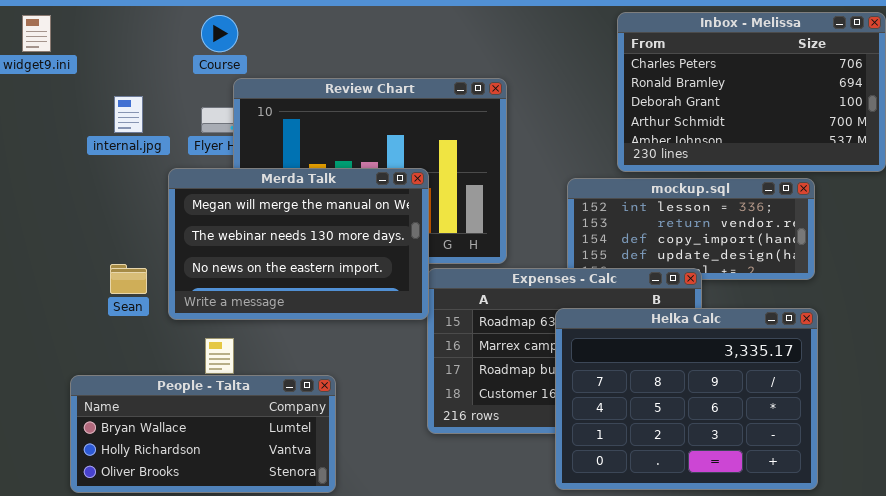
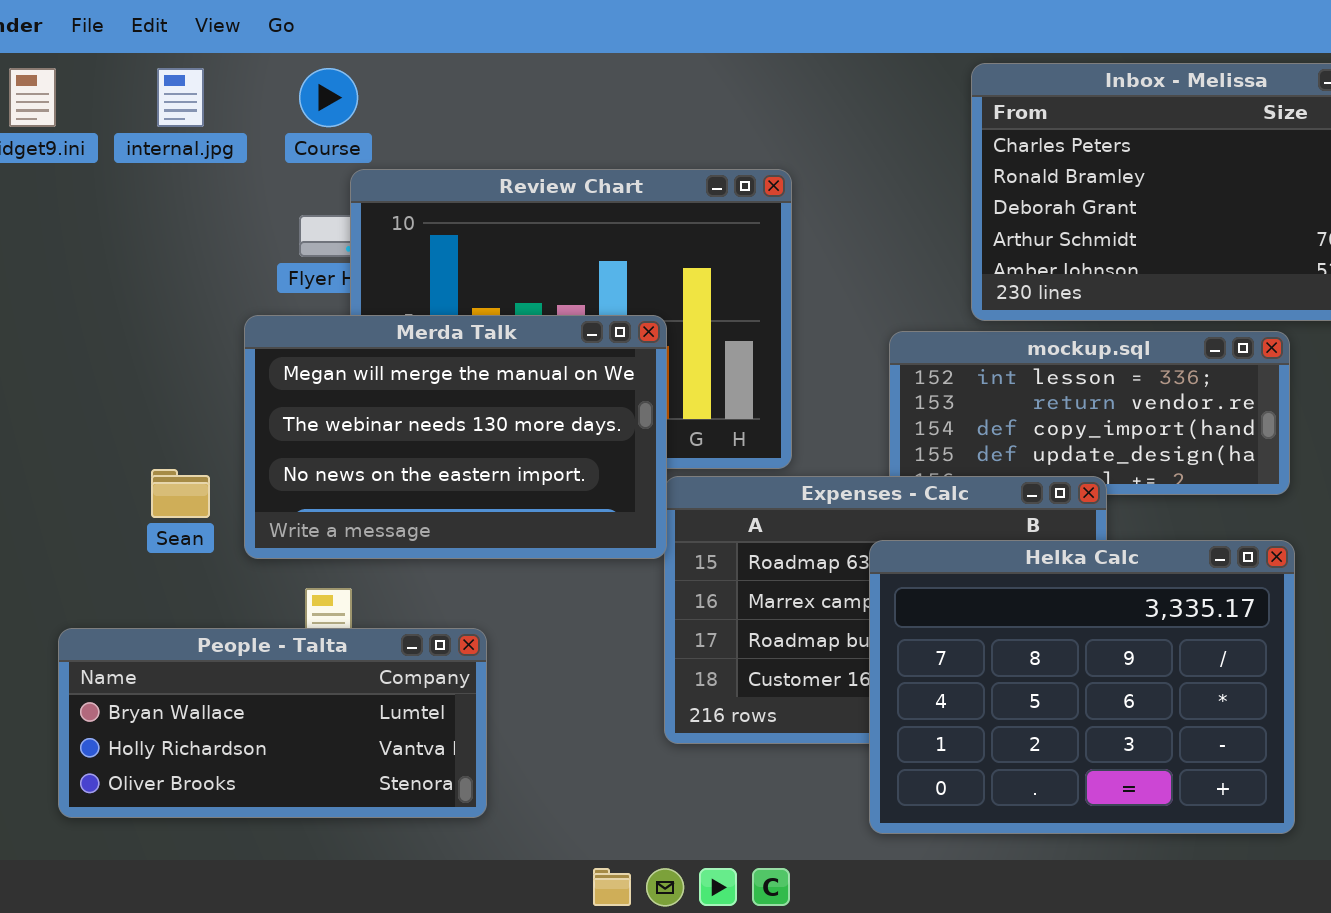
internal.jpg: [114,96,143,133] -> [157,68,204,127], moved
People - Talta: [70,375,336,493] -> [58,628,487,818], moved

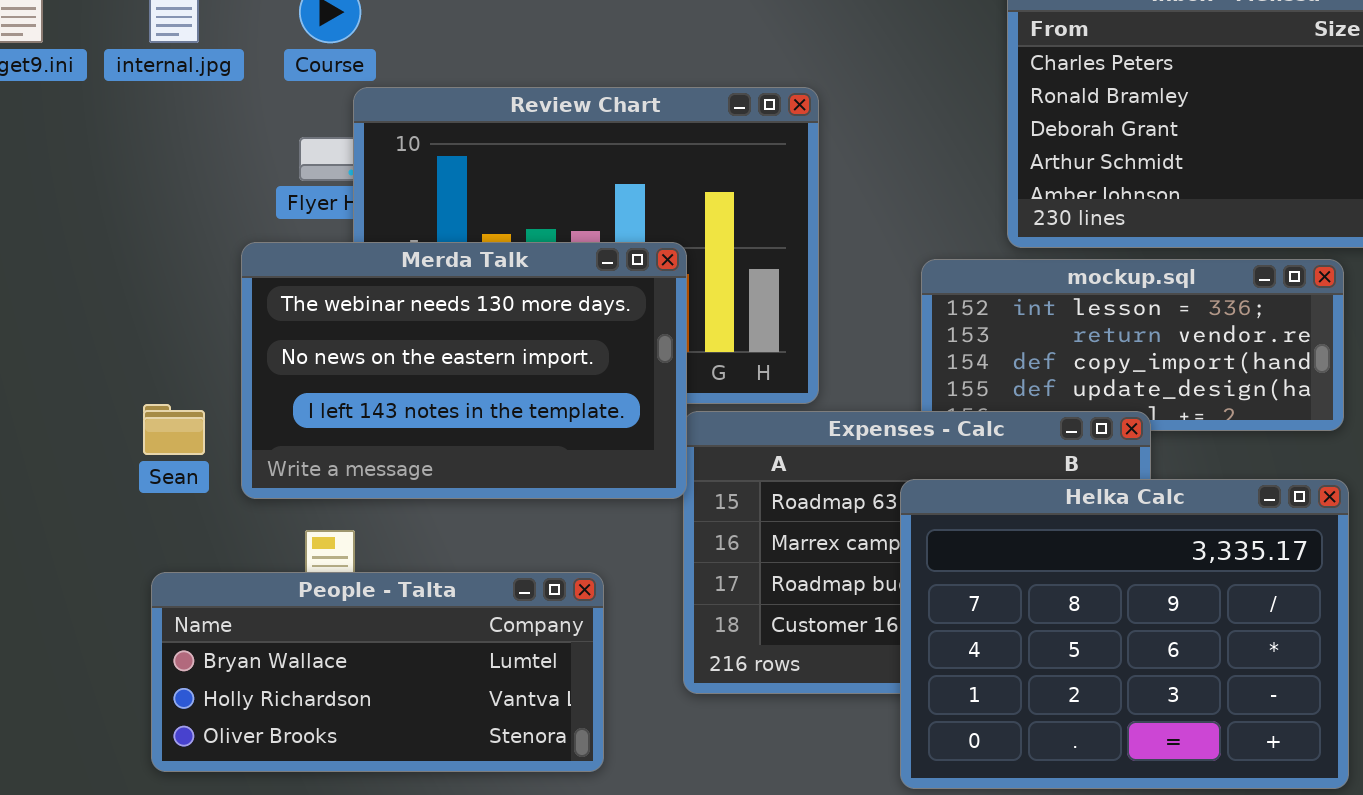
Merda Talk: [244,315,667,559] -> [241,242,687,499], scrolled down 1 row
People - Talta: [58,628,487,818] -> [151,572,604,772], moved

